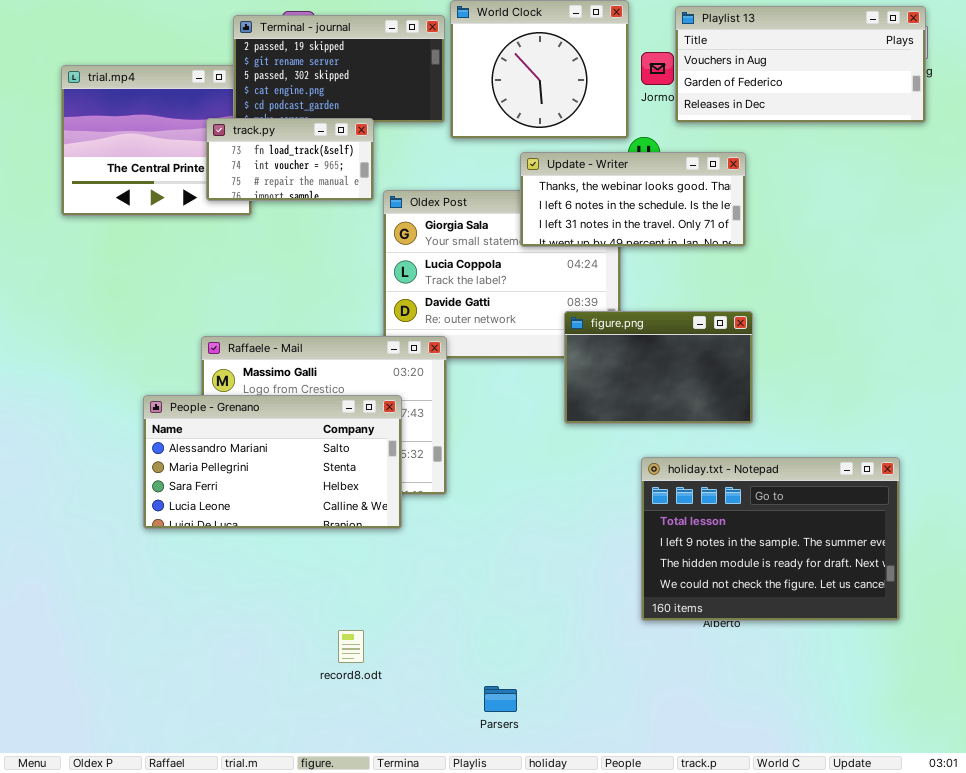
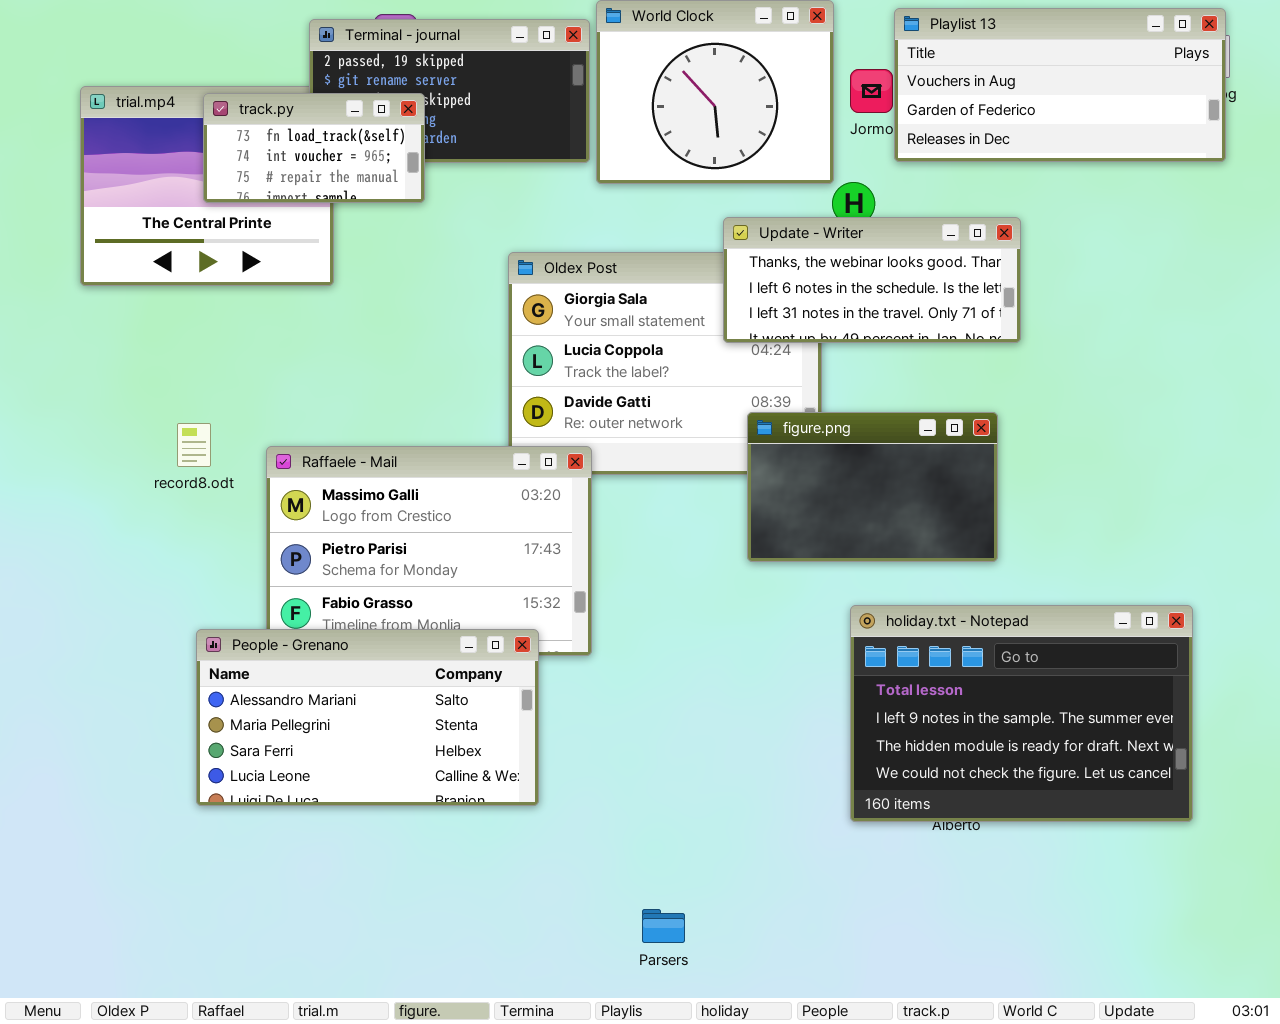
track.py: [206,118,374,201] -> [203,93,425,203], moved
Update - Writer: [520,152,746,247] -> [723,217,1021,343], moved
People - Grenano: [143,395,402,529] -> [196,629,539,806], moved
record8.odt: [338,630,364,663] -> [177,423,211,467], moved

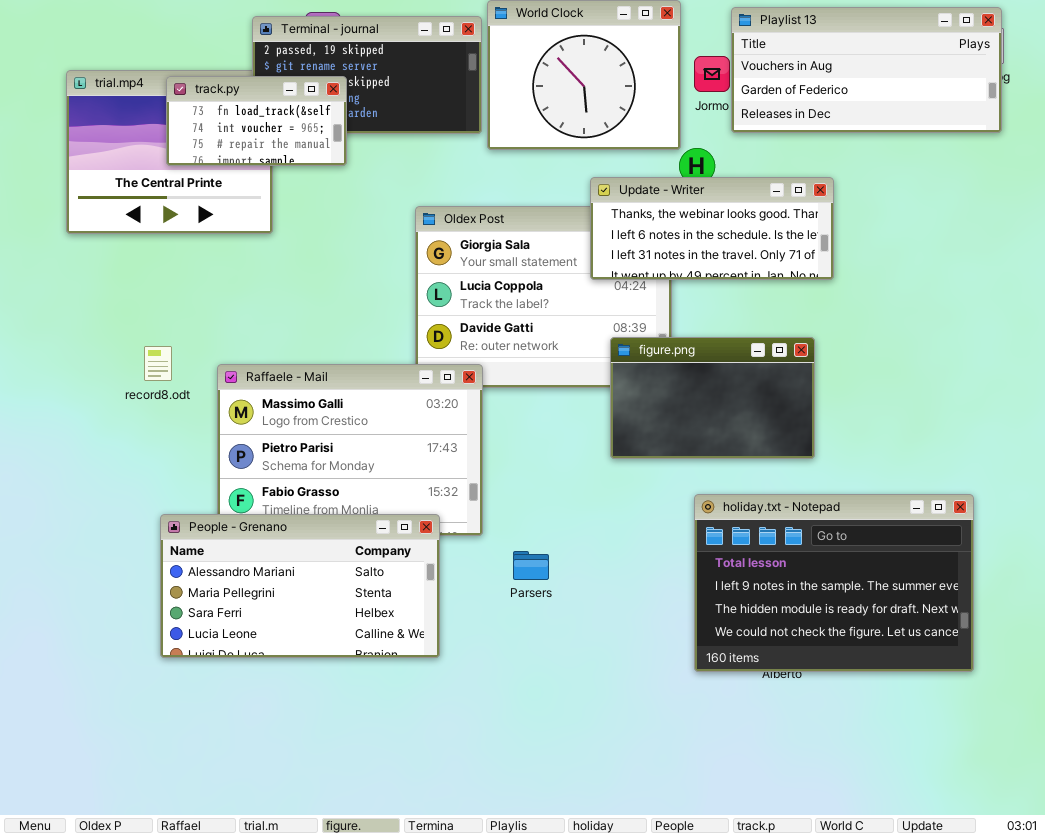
Parsers: [642,909,685,943] -> [513,551,549,580], moved

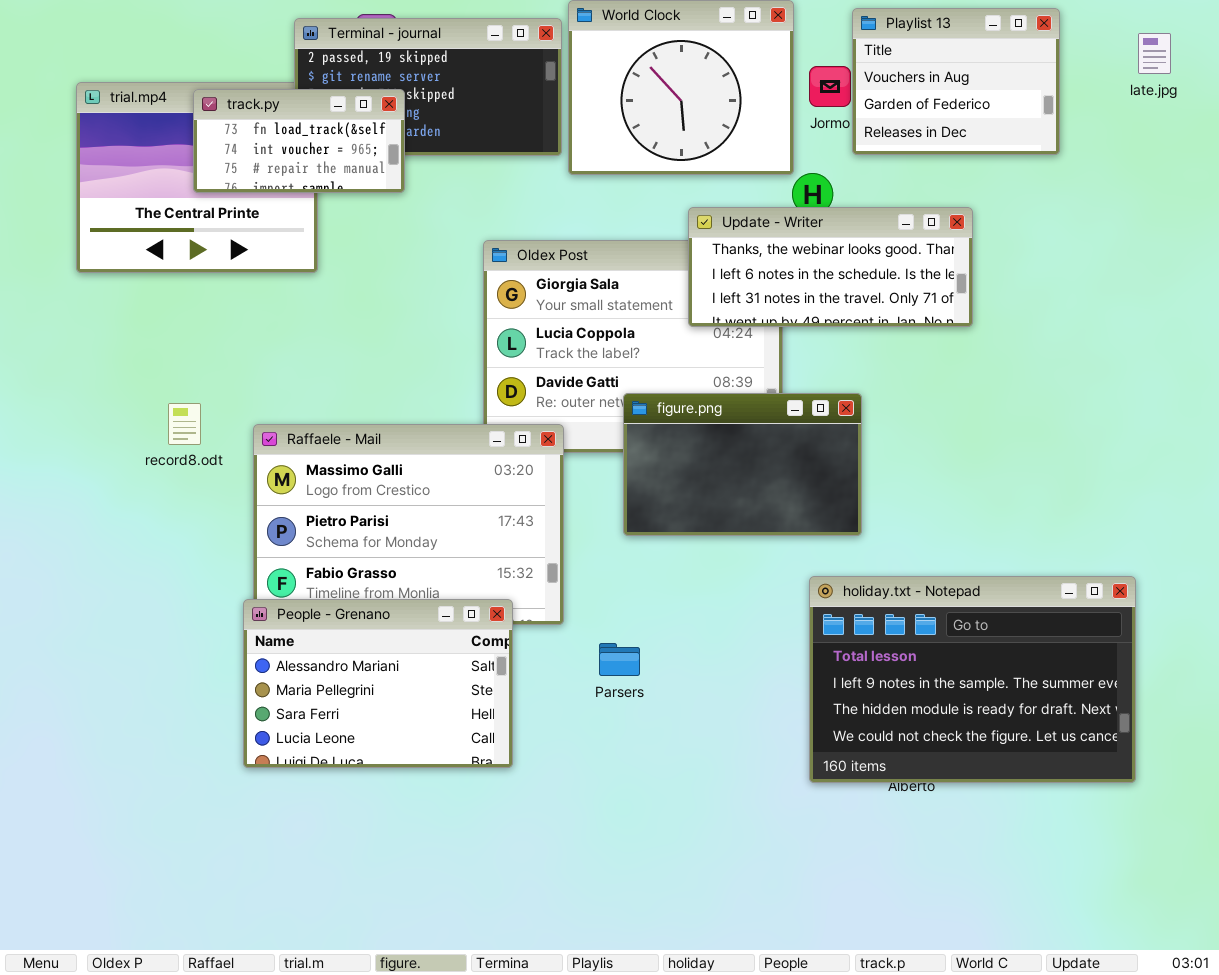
Playlist 13: [731,7,1002,133] -> [852,8,1060,155], resized
figure.png: [610,337,815,459] -> [623,393,862,536], moved
People - Grenano: [160,514,440,658] -> [243,599,513,768], resized

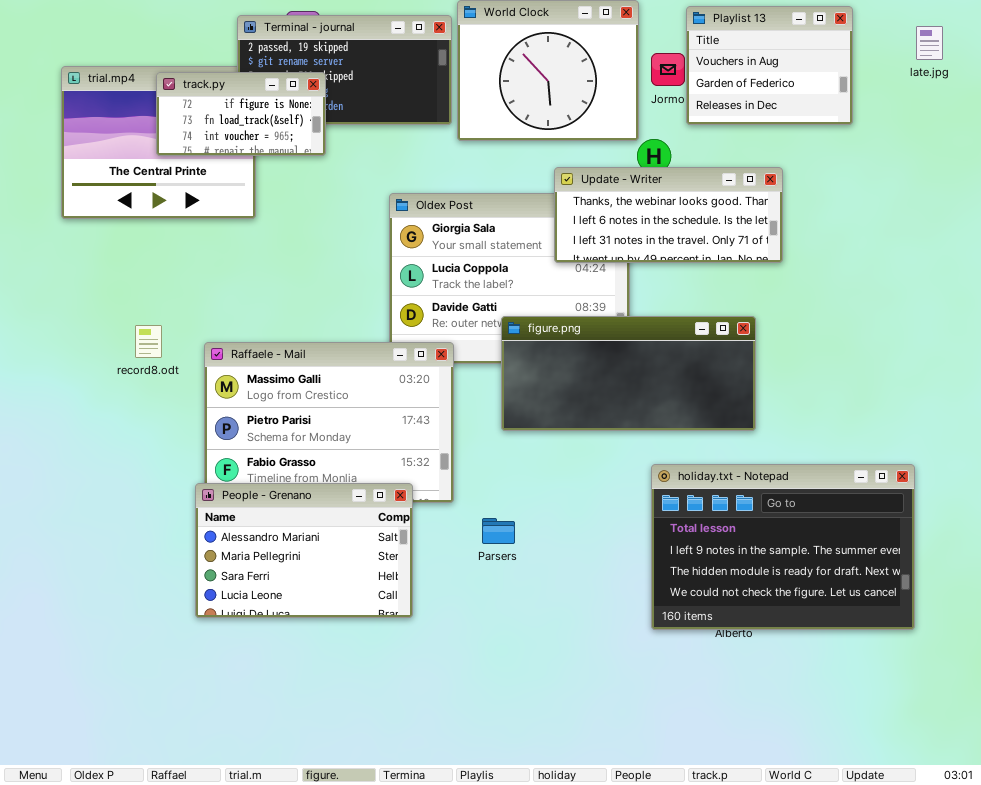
track.py: [193,89,405,193] -> [156,72,326,156], scrolled up 1 row
figure.png: [623,393,862,536] -> [501,316,756,431], resized

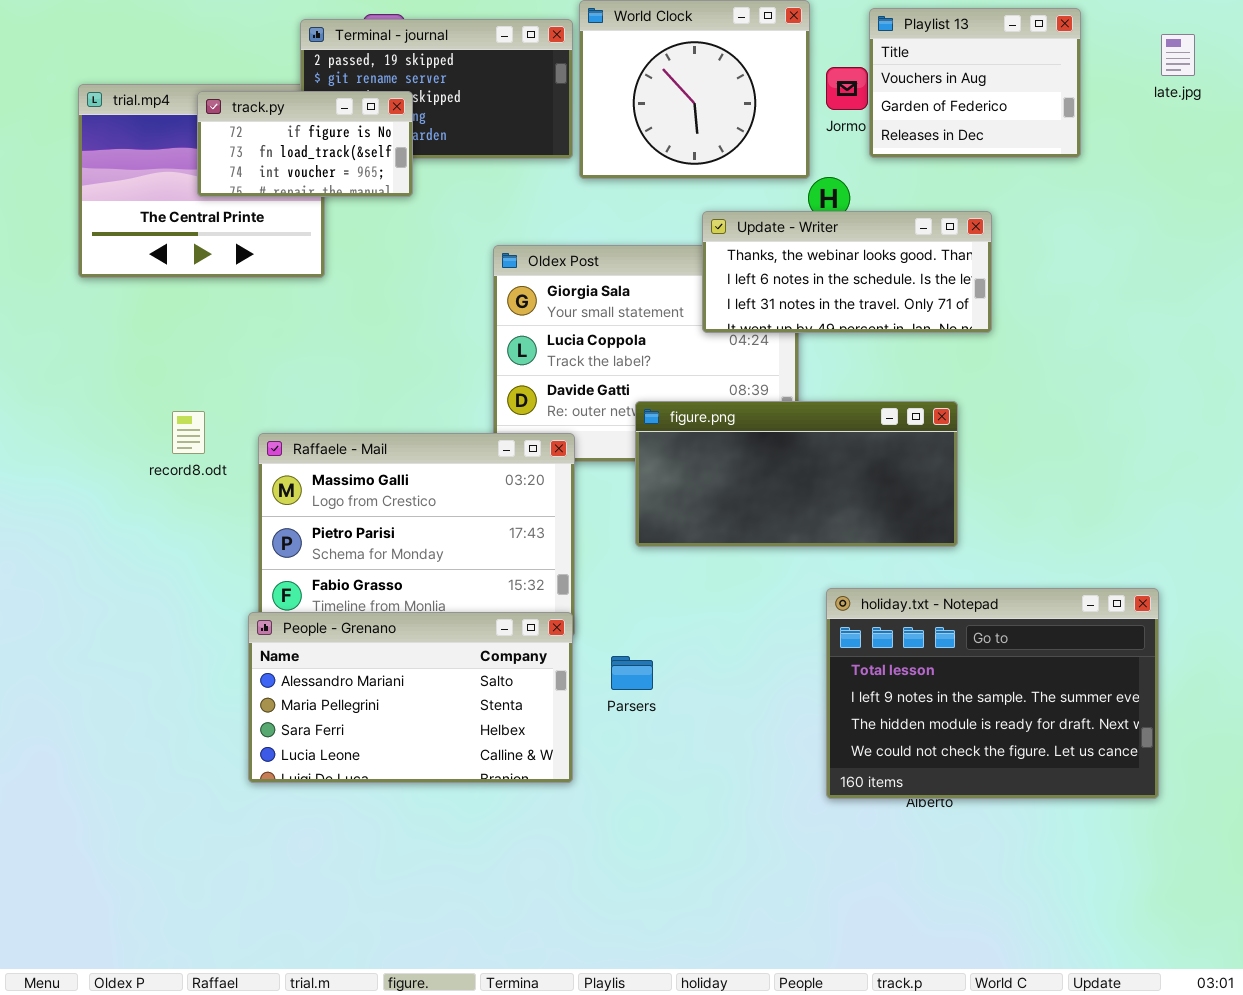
People - Grenano: [195,483,413,618] -> [248,612,573,783], resized

